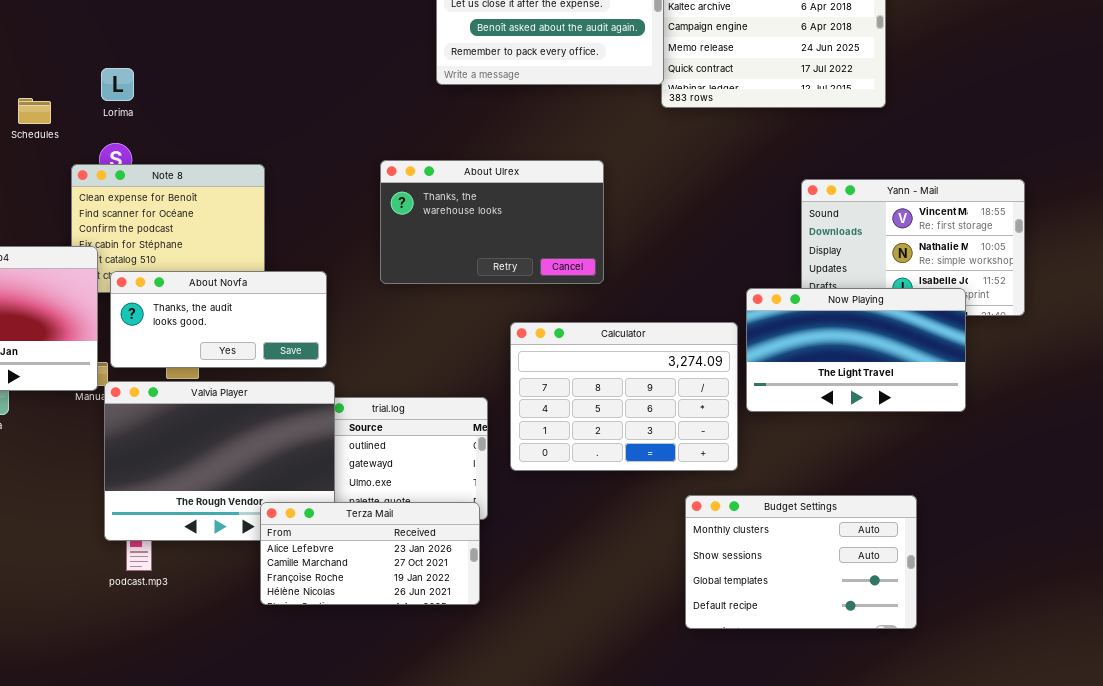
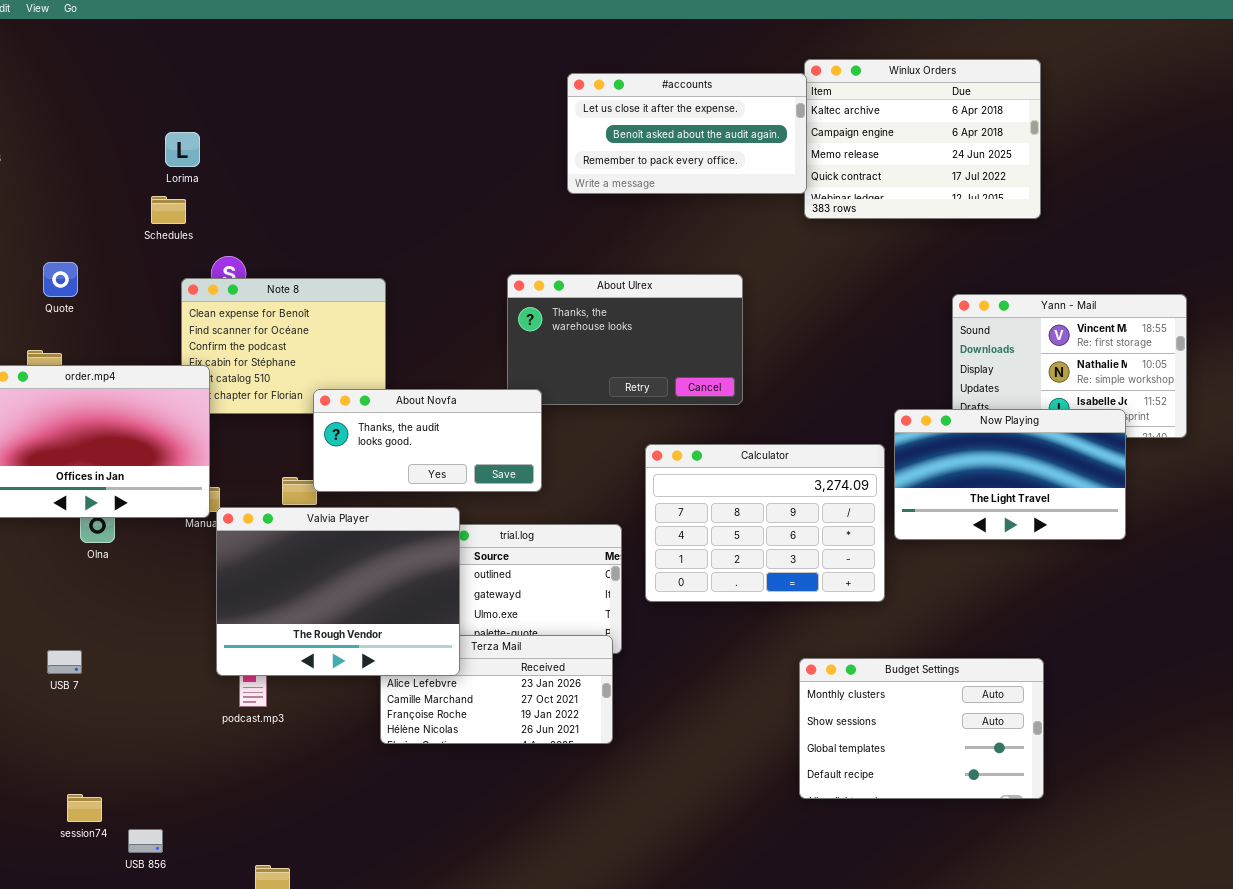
Lorima: [101,68,134,101] -> [165,132,200,167], moved
Schedules: [18,98,51,124] -> [151,196,186,224], moved
About Novfa: [110,271,327,368] -> [313,389,542,492], moved
Valvia Player: [104,381,335,541] -> [216,507,460,676], raised
Budget Settings: [685,495,917,629] -> [799,658,1044,799], moved

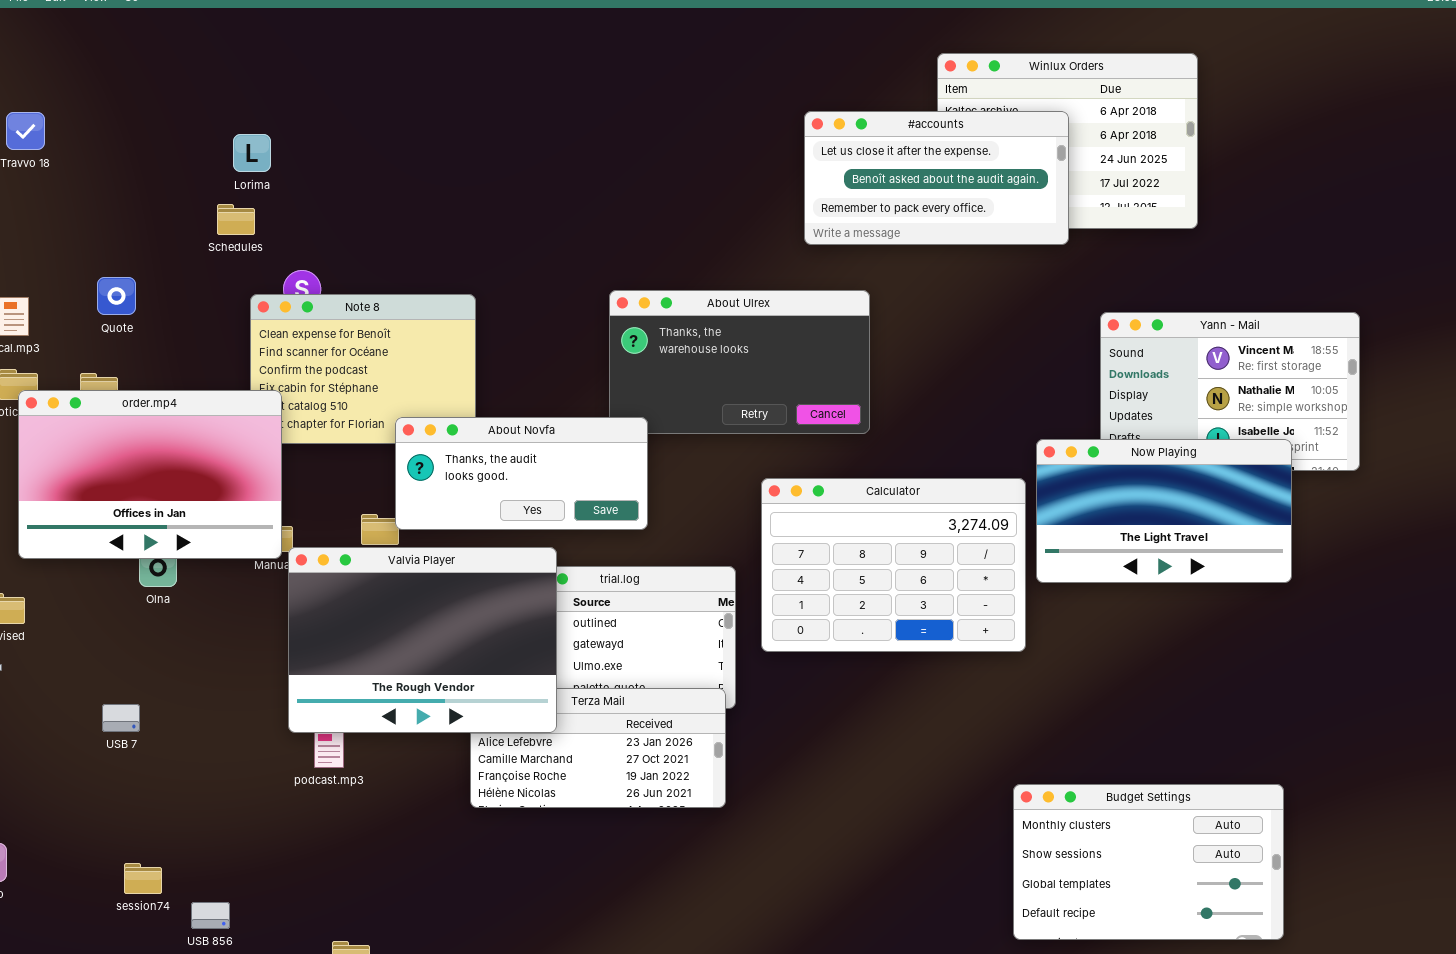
#accounts: [567,73,807,194] -> [804,111,1069,245], moved
Budget Settings: [799,658,1044,799] -> [1013,784,1284,940], moved

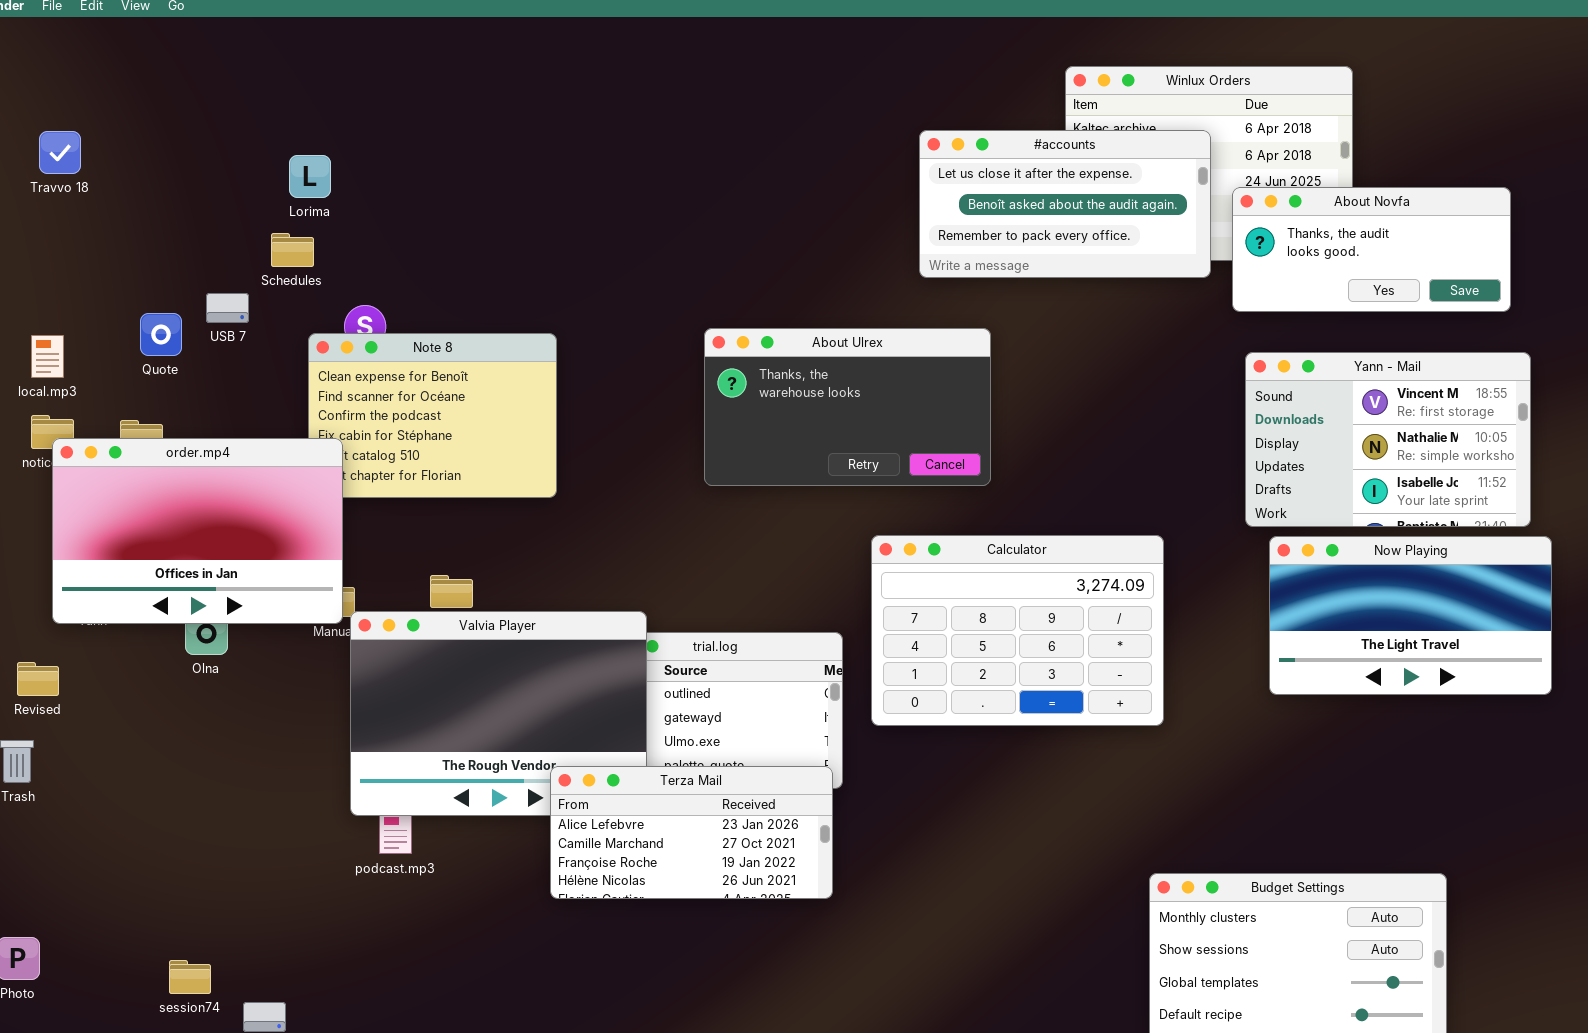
About Novfa: [395,417,648,530] -> [1232,187,1511,312], moved
Now Playing: [1036,439,1292,583] -> [1269,536,1552,695], moved
Terza Mail: [470,688,726,808] -> [550,766,833,899], raised
USB 7: [102,704,140,732] -> [206,293,249,323], moved

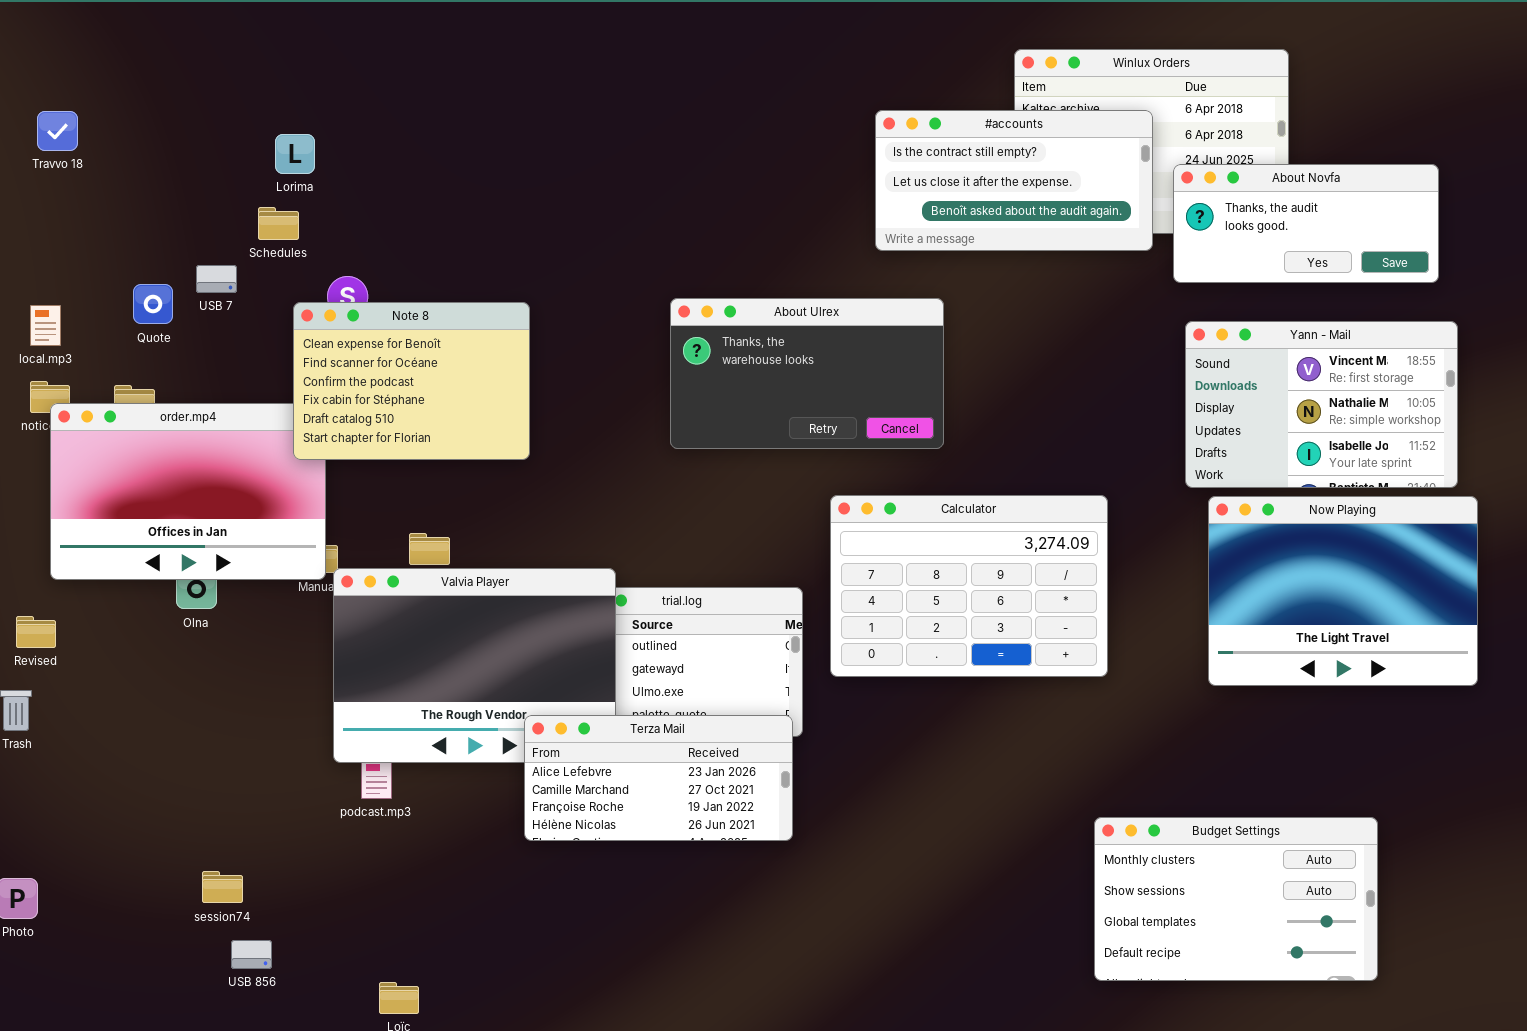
#accounts: [919,130,1211,278] -> [875,110,1153,251], scrolled up 1 row
Note 8: [308,333,557,498] -> [293,302,530,460], raised
Now Playing: [1269,536,1552,695] -> [1208,496,1478,686], resized
session74: [169,960,211,994] -> [202,871,243,903], moved

